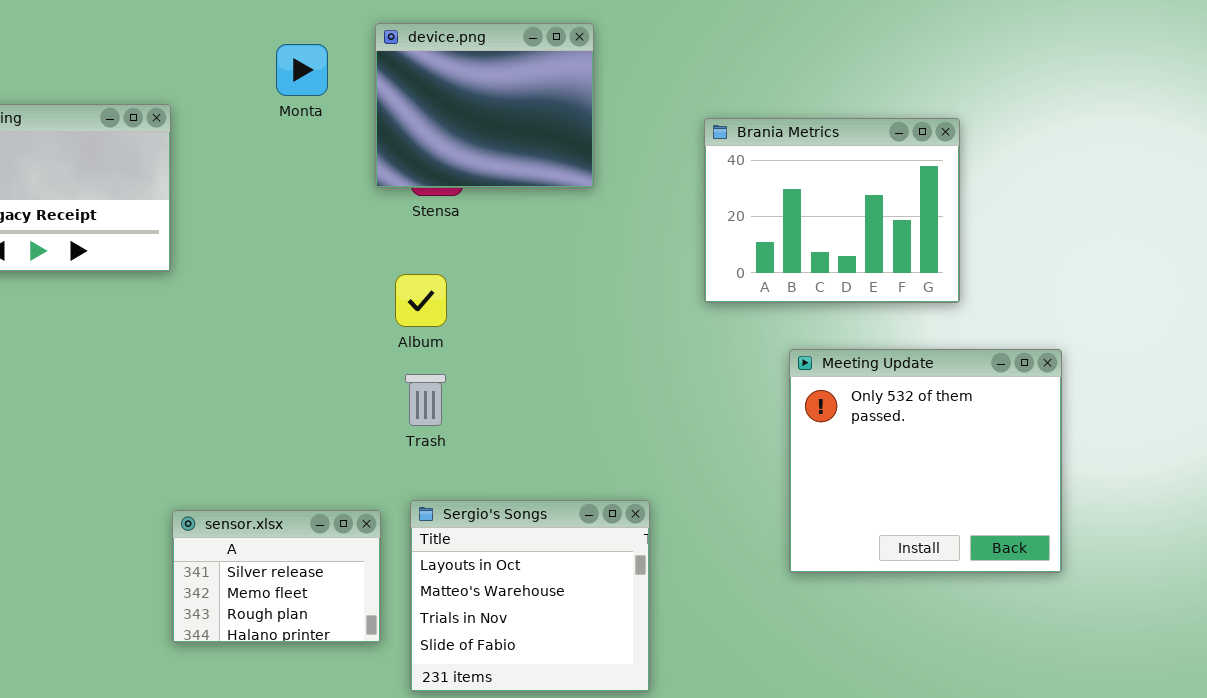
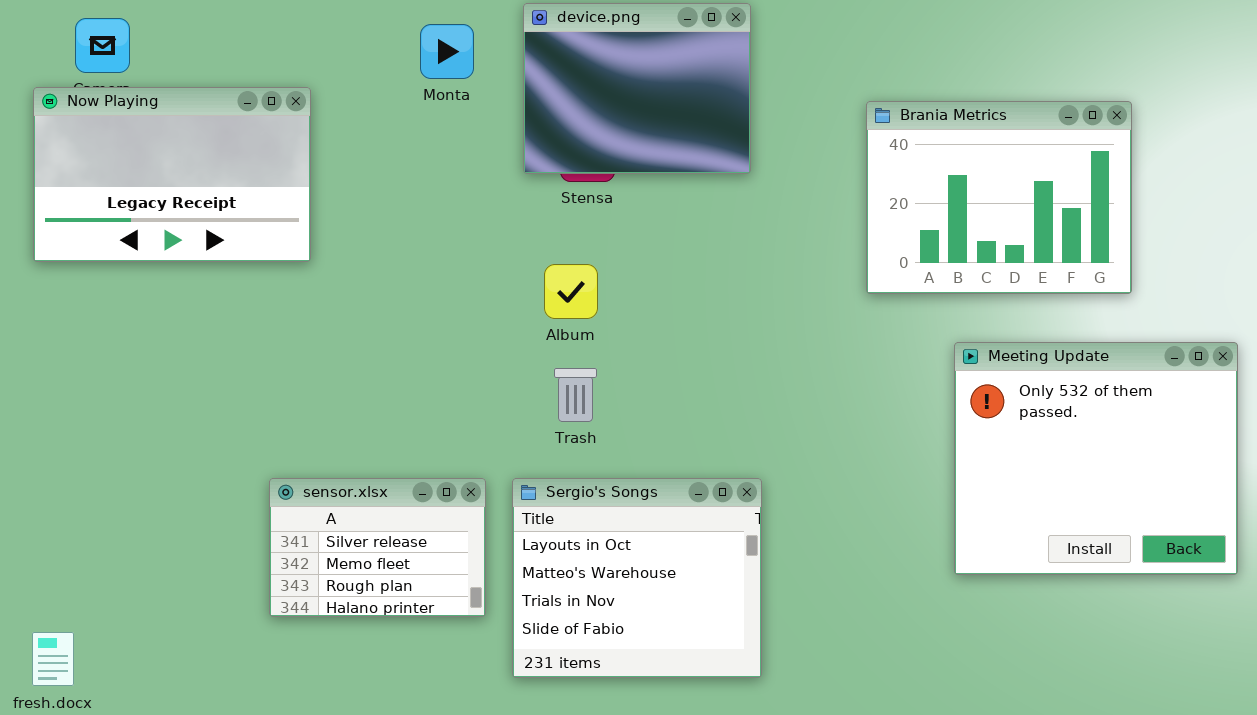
Sergio's Songs: [410,500,650,692] -> [512,478,762,678], moved
sensor.xlsx: [172,510,381,643] -> [269,478,486,617], moved

